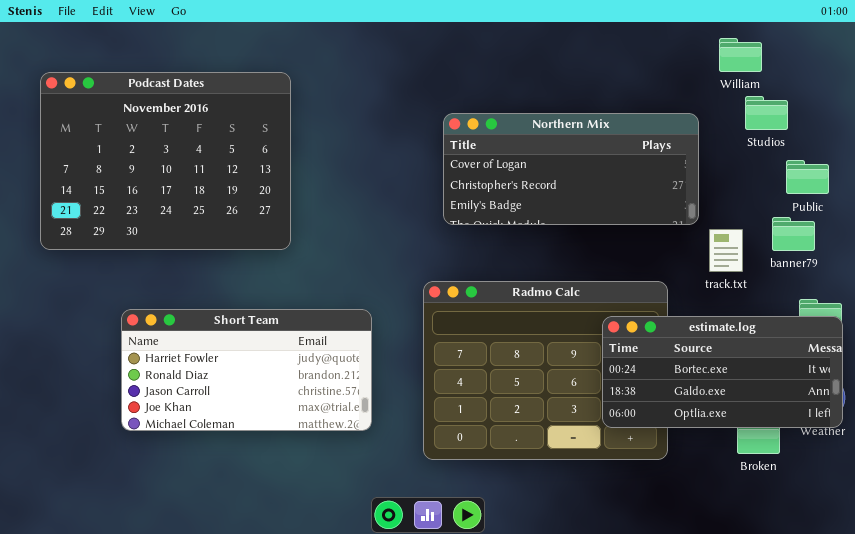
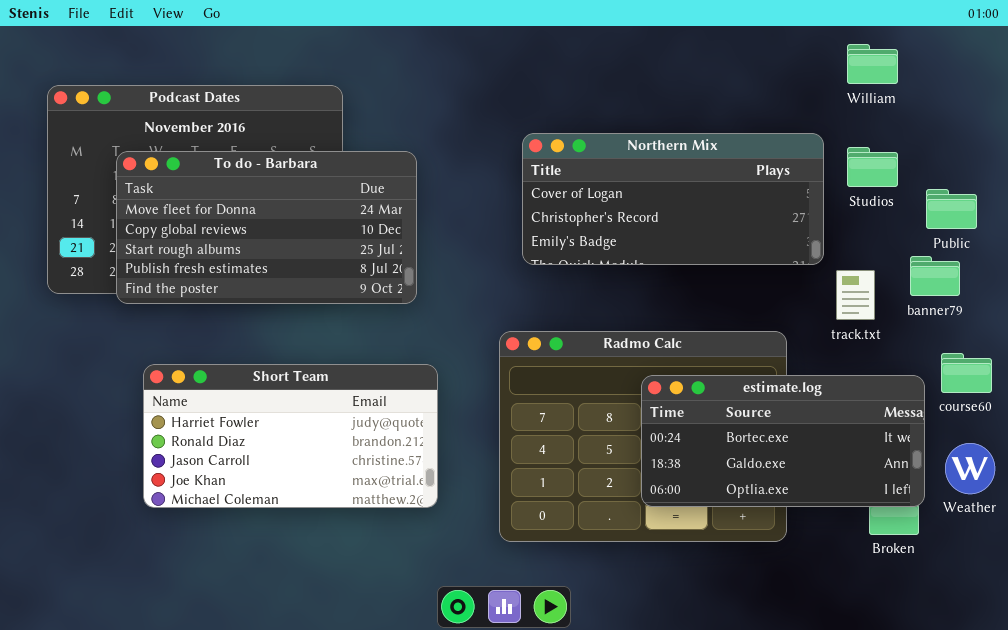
Studios: [745,96,788,130] -> [847,147,898,187], moved
To do - Barbara: none -> [116,151,417,304], opened
estimate.log: [602,316,843,428] -> [641,375,925,507], moved

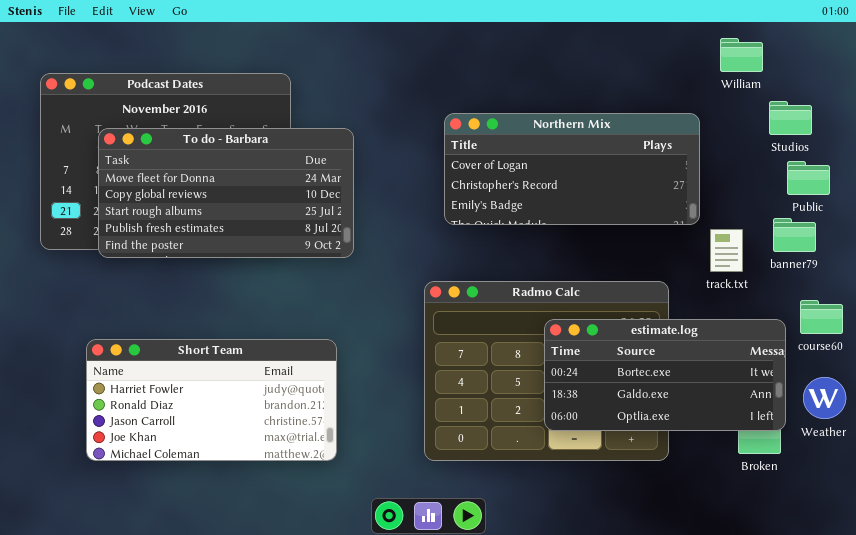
Studios: [847,147,898,187] -> [769,101,812,135], moved
Short Team: [143,364,438,508] -> [86,339,337,461], moved

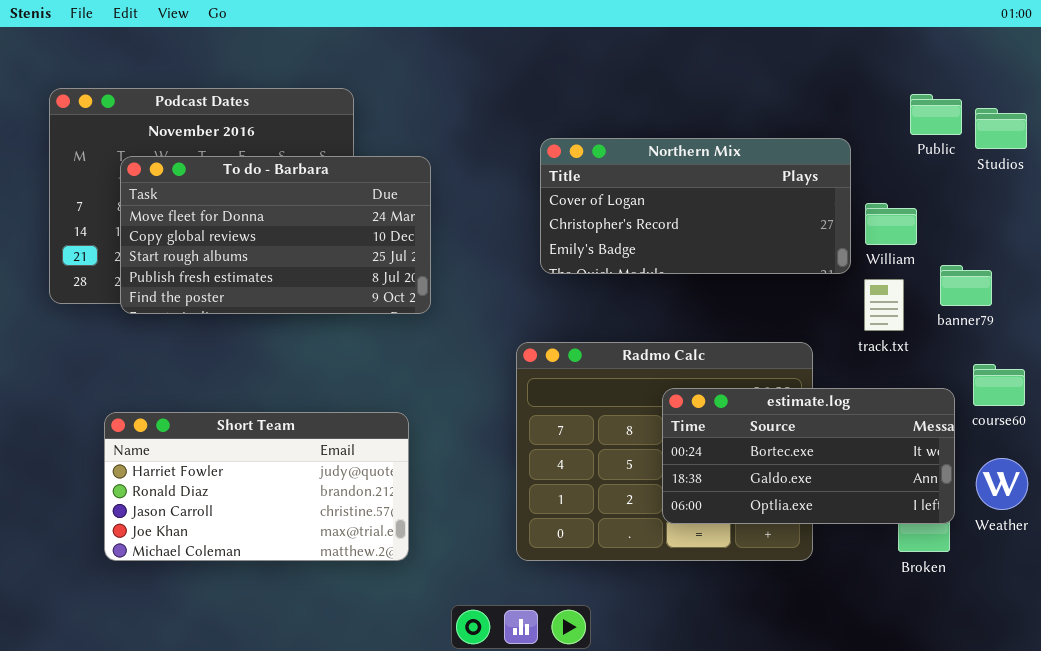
William: [720,38,763,72] -> [865,203,917,245], moved
Studios: [769,101,812,135] -> [975,108,1027,149], moved
Public: [787,161,830,195] -> [910,94,962,135], moved

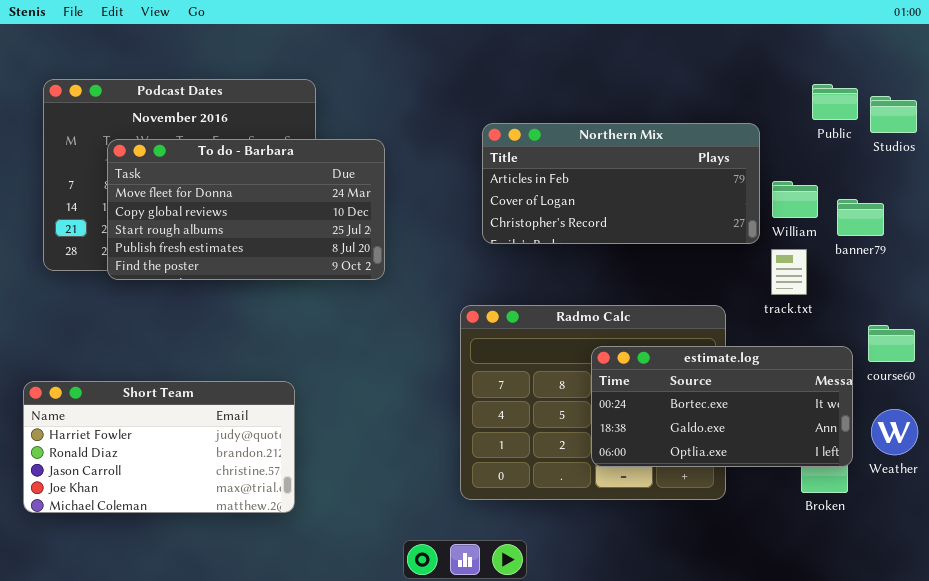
Northern Mix: [540,138,851,274] -> [482,123,760,244], scrolled up 1 row
banner79: [940,265,992,306] -> [837,199,884,236], moved
Short Team: [104,412,409,561] -> [23,381,295,513], moved

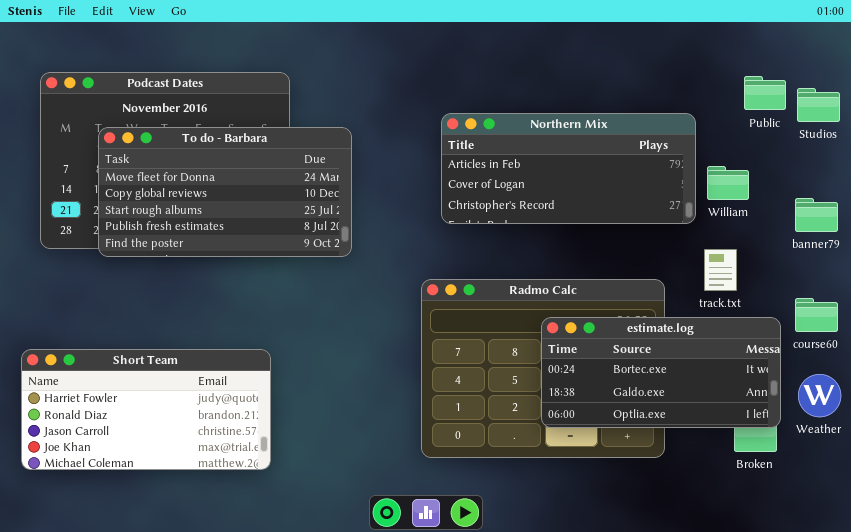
banner79: [837,199,884,236] -> [795,198,838,232], moved
track.txt: [771,249,807,295] -> [704,249,737,291], moved

